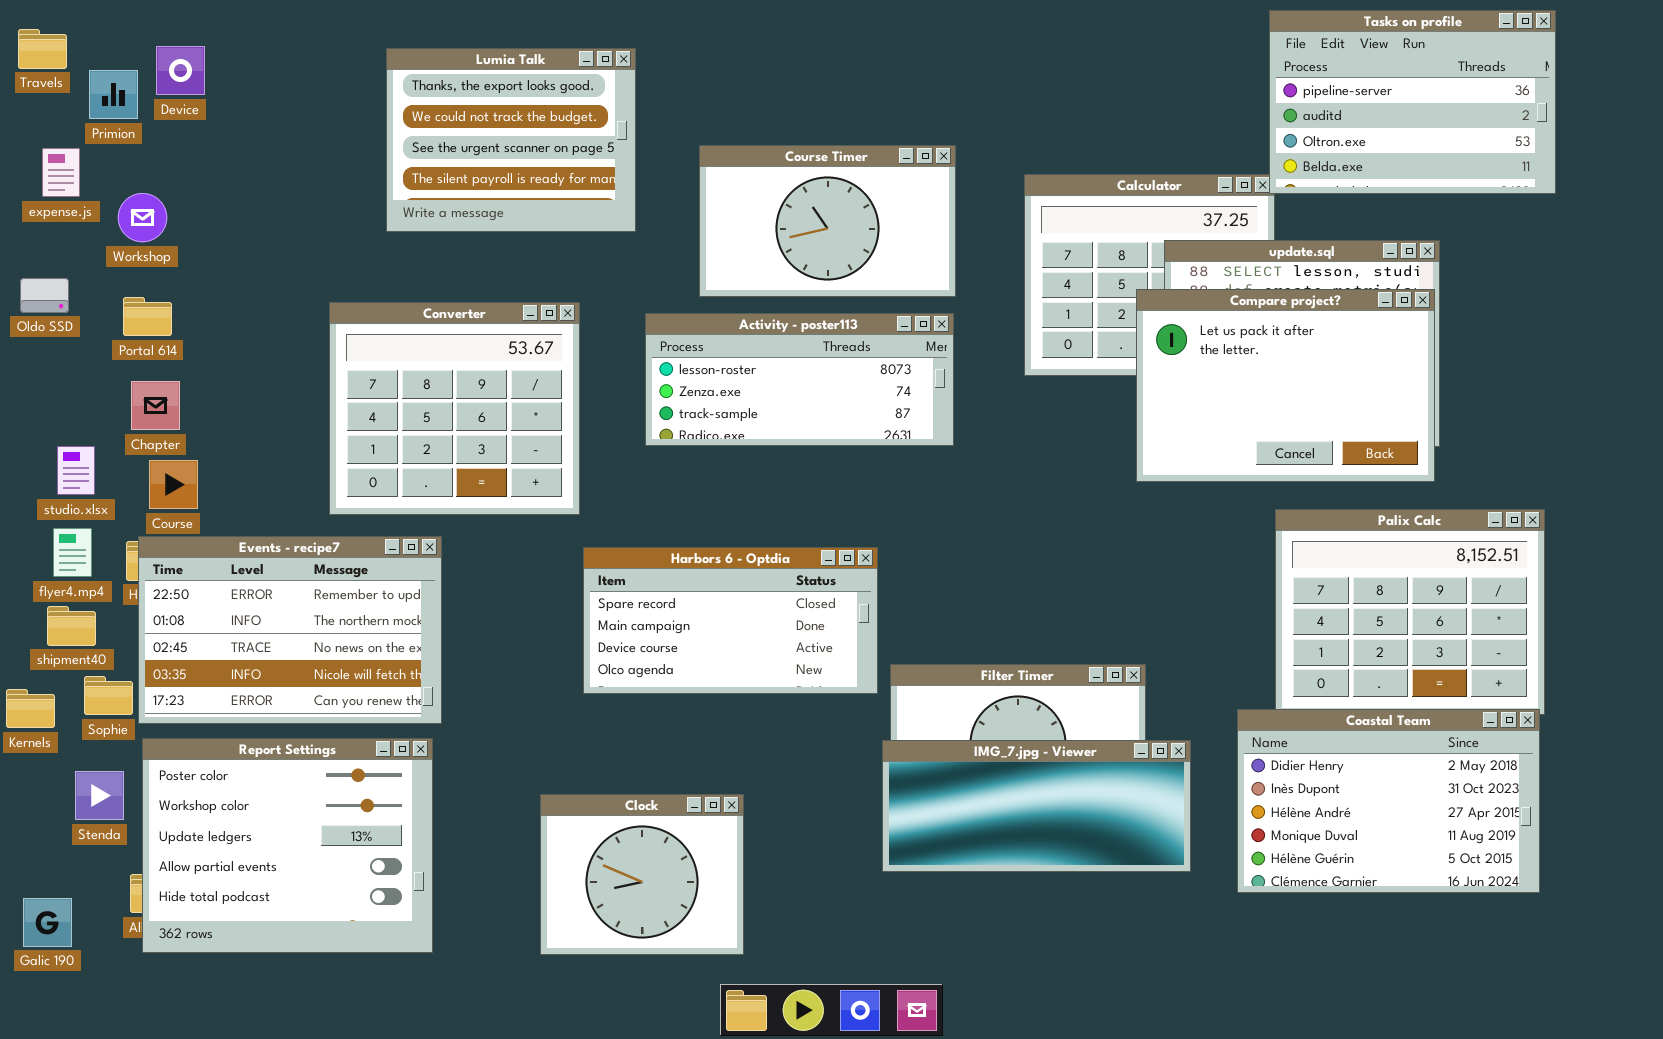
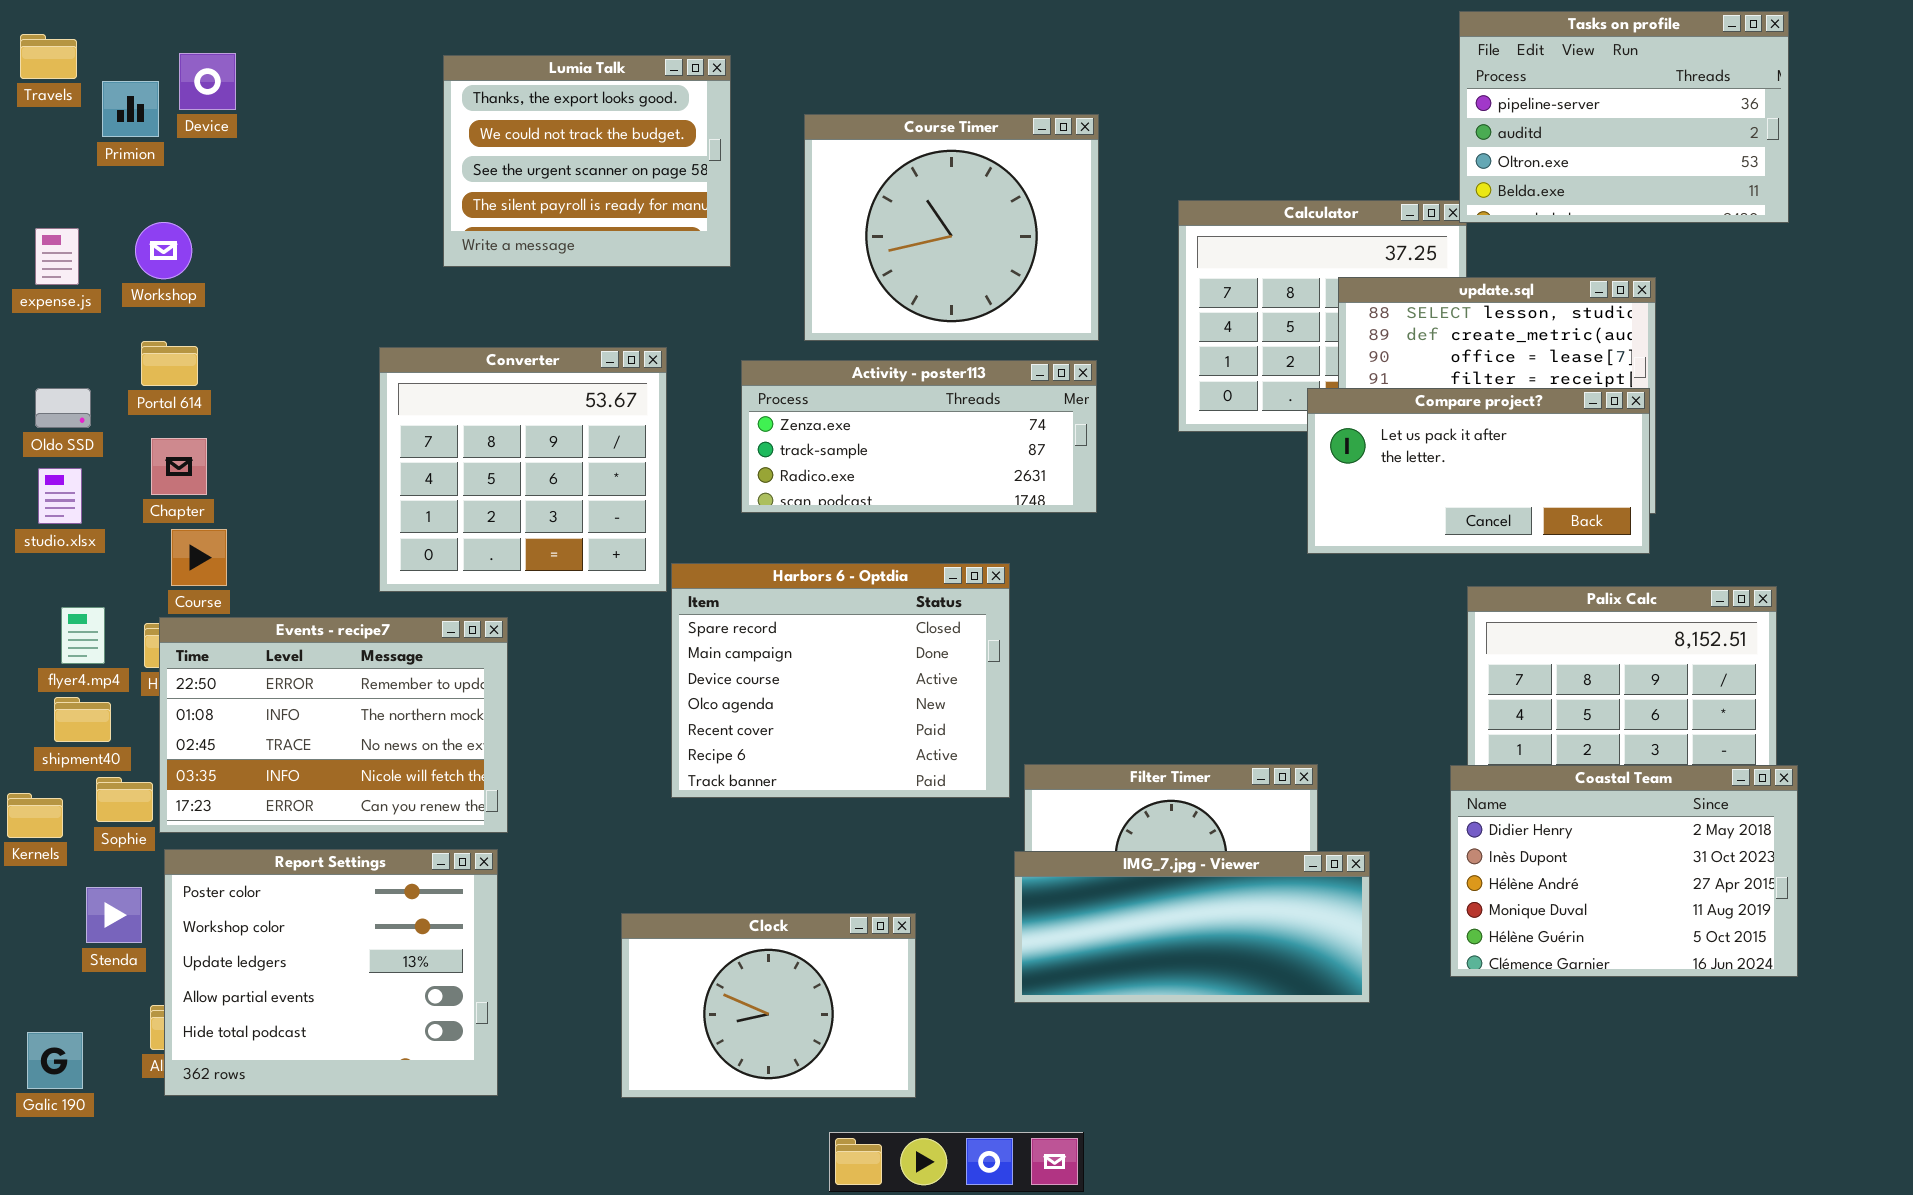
Course Timer: [699,145,956,297] -> [804,114,1099,341], resized
expense.js: [42,148,80,197] -> [35,228,79,285], moved
Oldo SSD: [20,278,69,313] -> [35,388,91,428], moved
Compare project?: [1136,289,1435,482] -> [1307,388,1650,554], resized
Activity - poster113: [645,313,954,446] -> [741,360,1097,513], scrolled down 1 row
studio.xlsx: [57,446,95,495] -> [38,468,82,524], moved
Harbors 6 - Optdia: [583,547,878,694] -> [671,563,1010,798], resized
Coastal Team: [1237,709,1540,893] -> [1450,765,1798,977], moved
Clock: [540,794,744,955] -> [621,913,916,1098], resized

